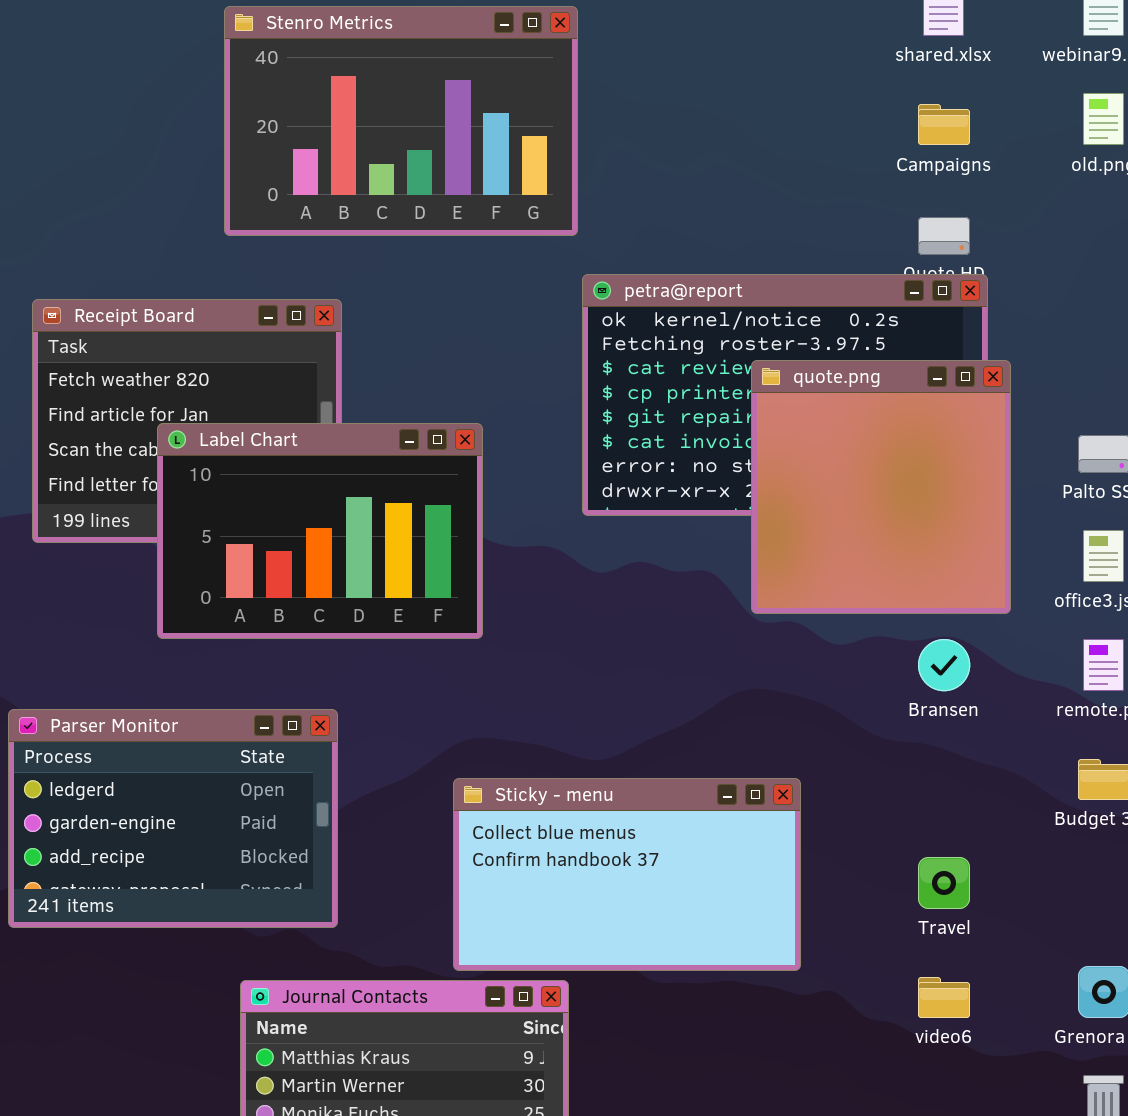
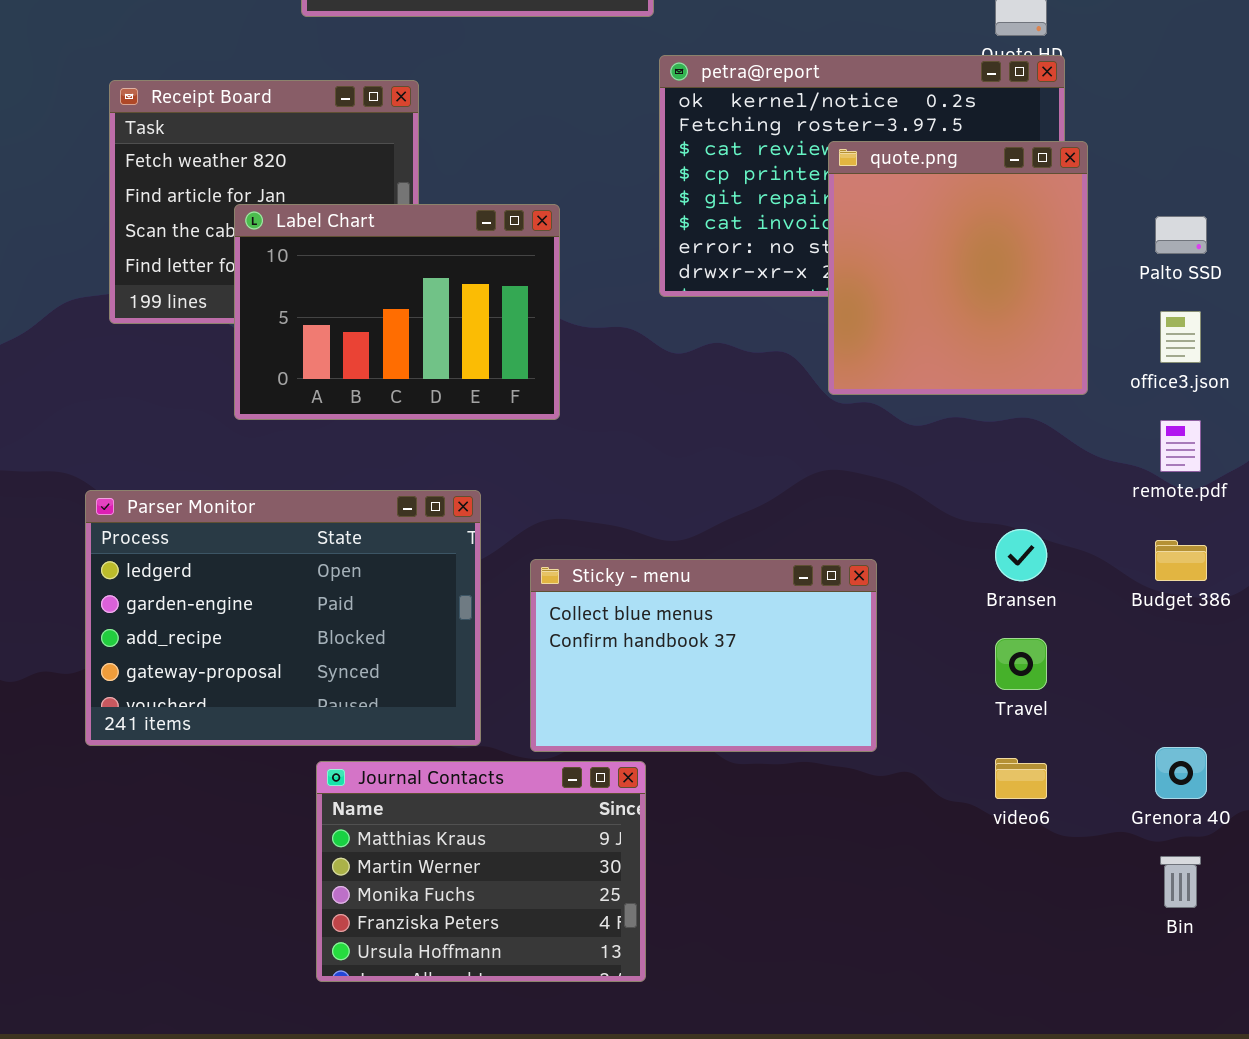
Bransen: [918,639,970,691] -> [995,529,1047,581], moved
Parser Monitor: [8,709,338,928] -> [85,490,481,746], resized

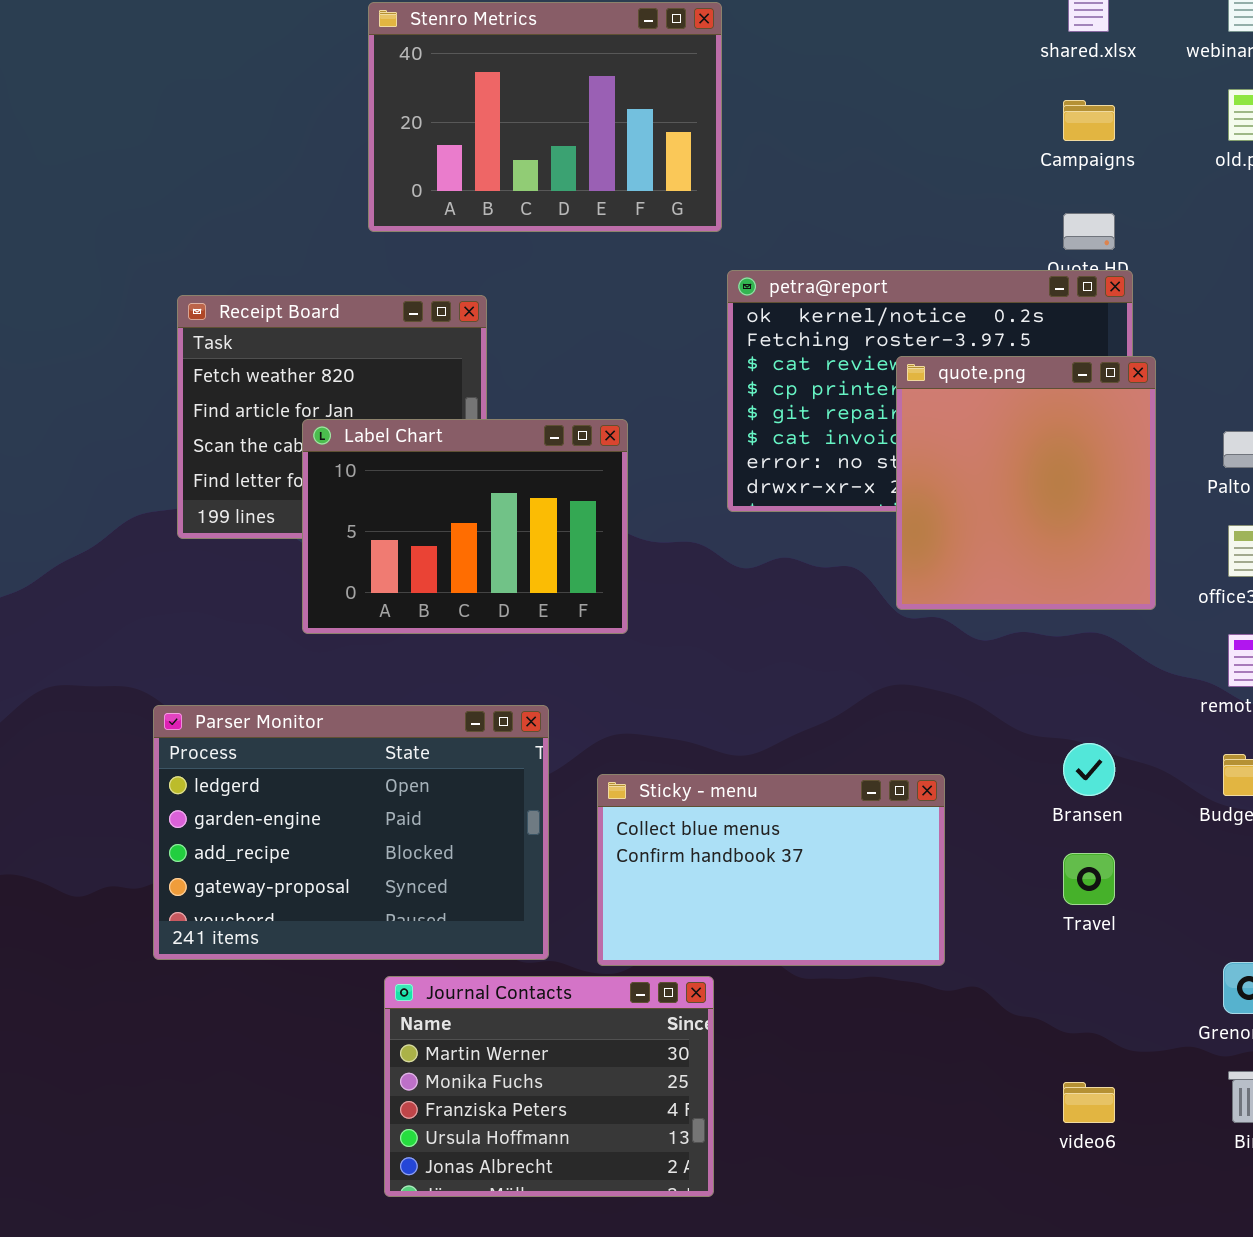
video6: [995,758,1047,799] -> [1063,1082,1115,1123], moved
Journal Contacts: [316,761,646,982] -> [384,976,714,1197], scrolled down 1 row

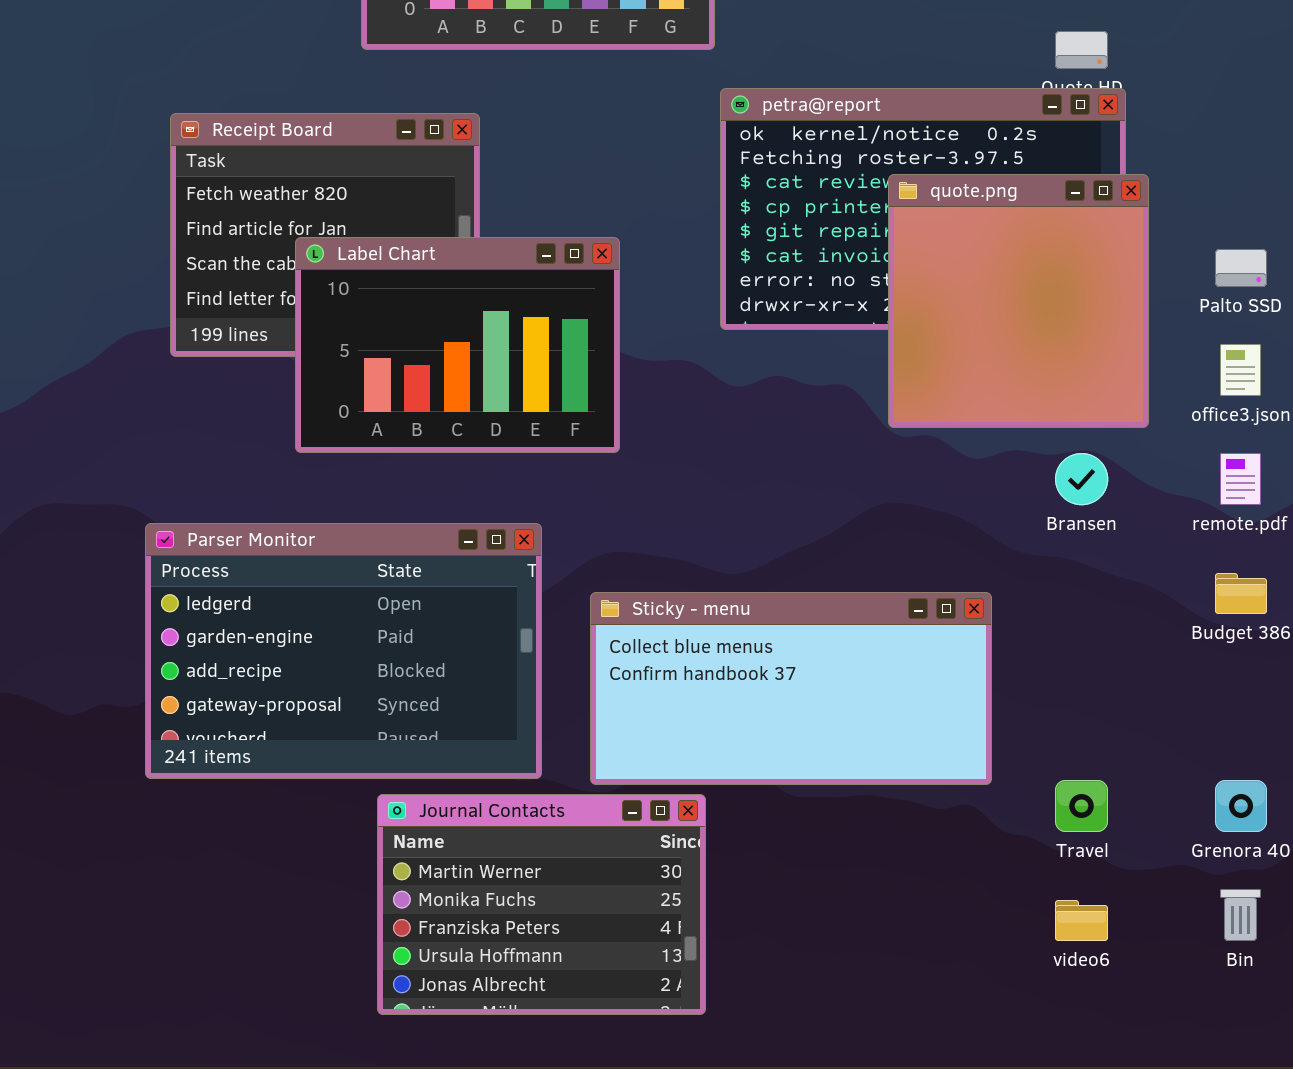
Bransen: [1063,743,1115,796] -> [1055,453,1108,505], moved
Sticky - menu: [597,774,945,966] -> [590,592,992,785], resized
Travel: [1063,853,1115,905] -> [1055,780,1108,832], moved

